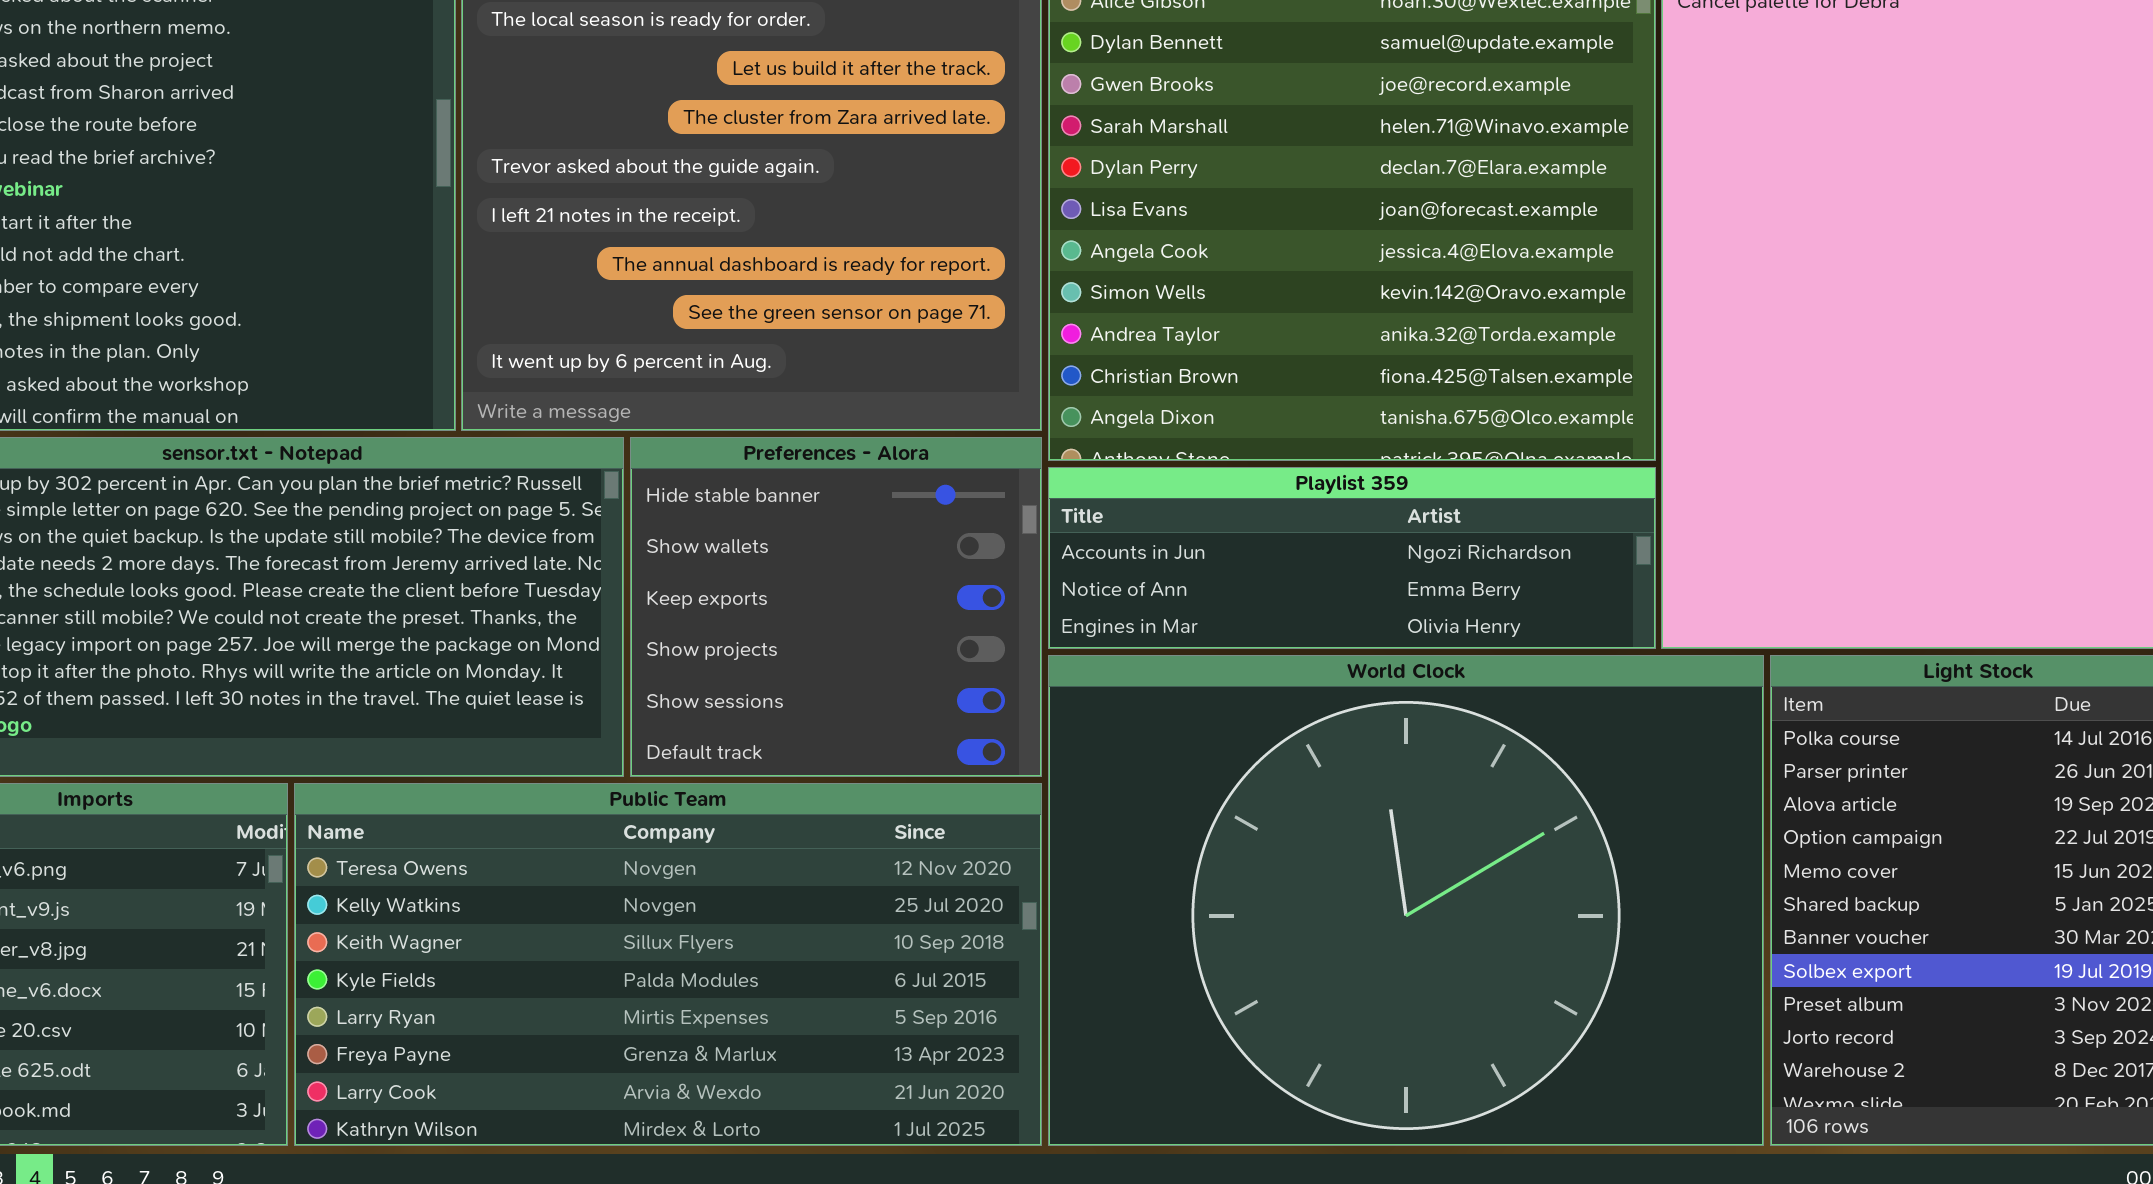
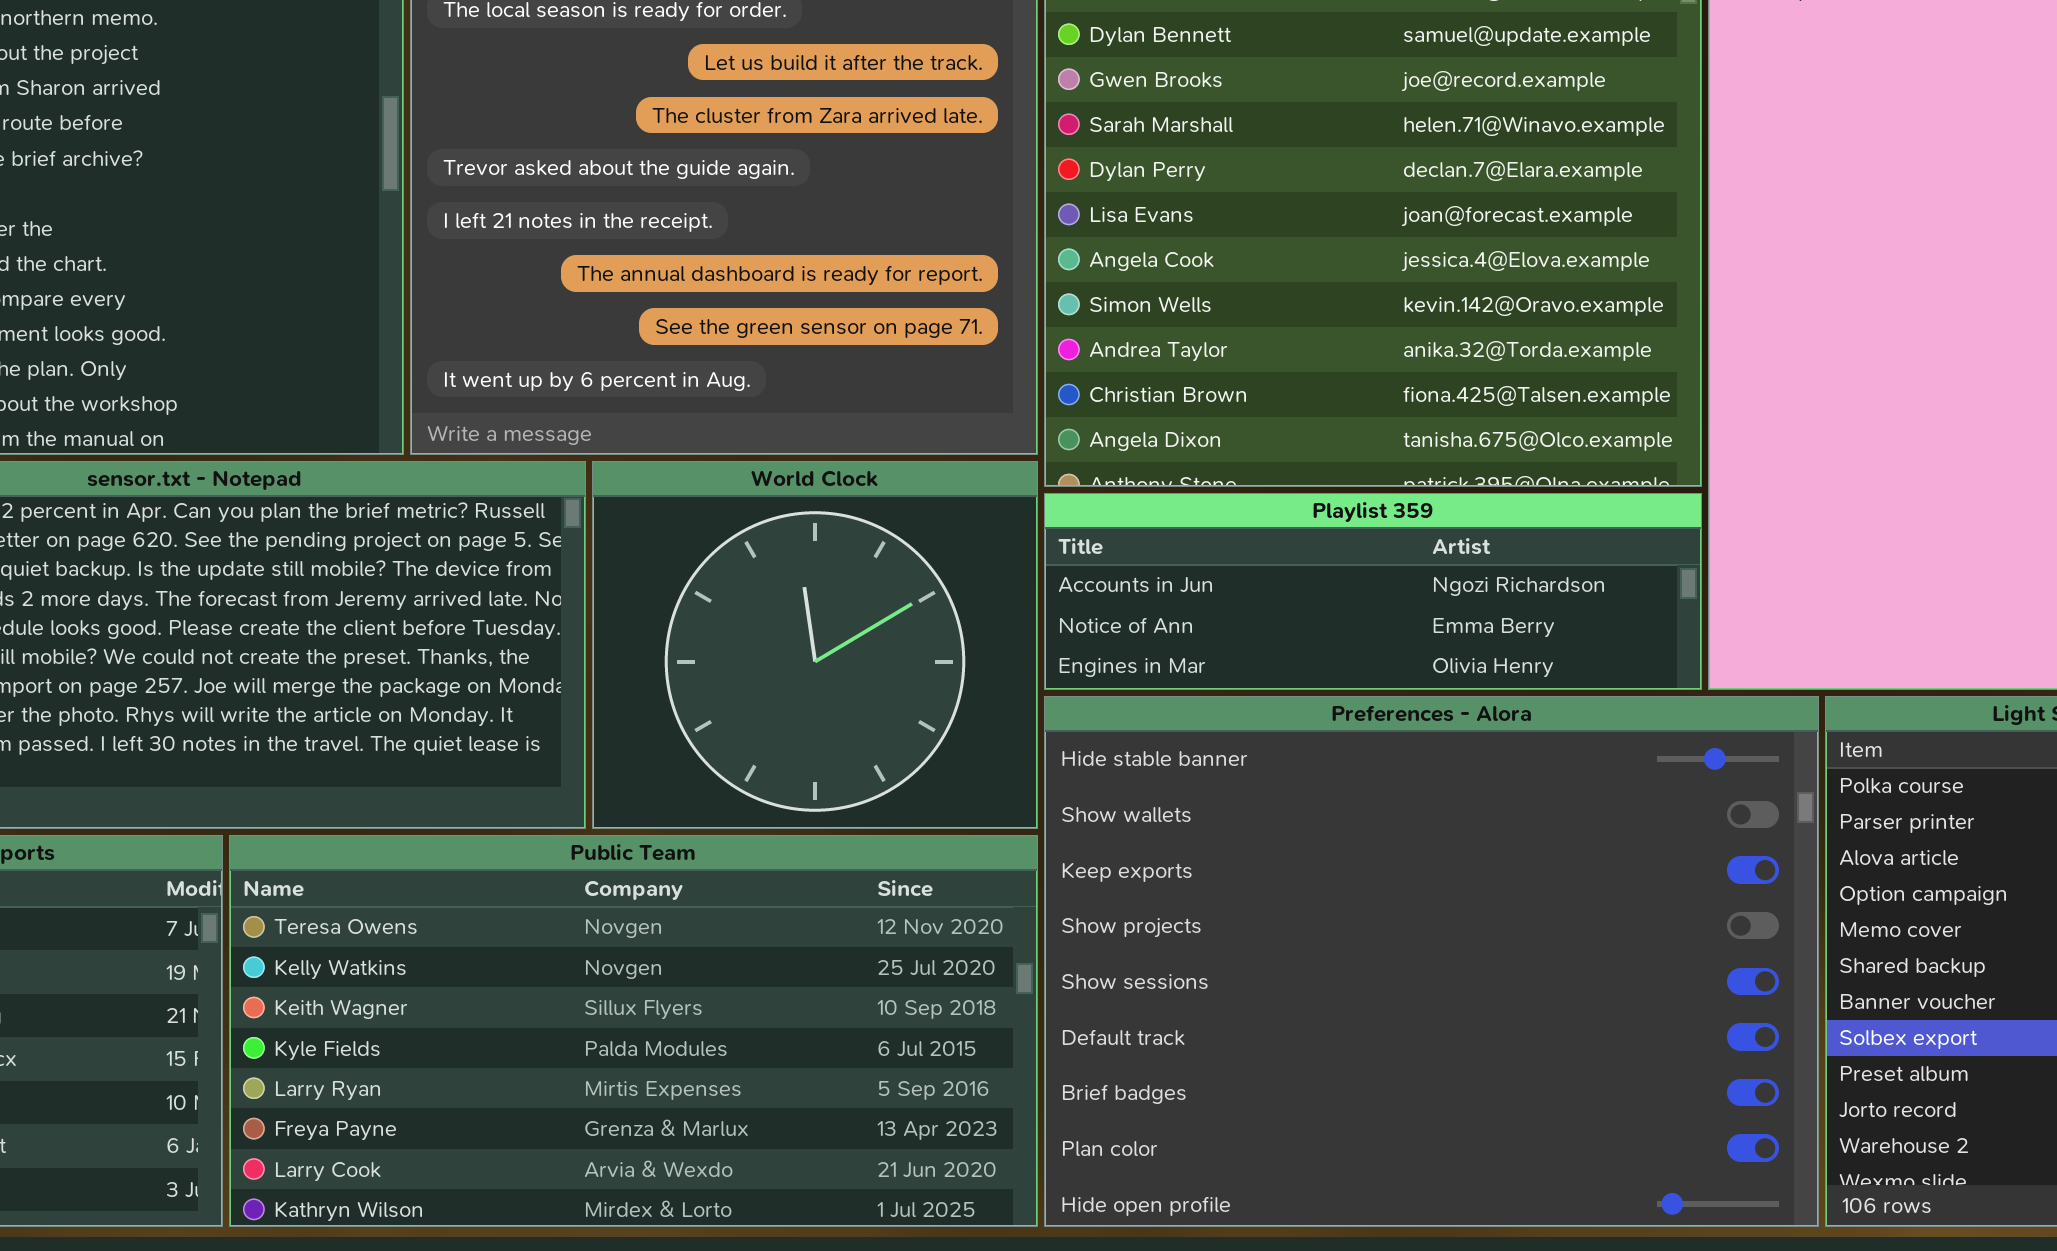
Preferences - Alora: [630,437,1042,777] -> [1044,696,1819,1227], moved, resized
World Clock: [1048,655,1764,1146] -> [592,461,1038,829], moved, resized

